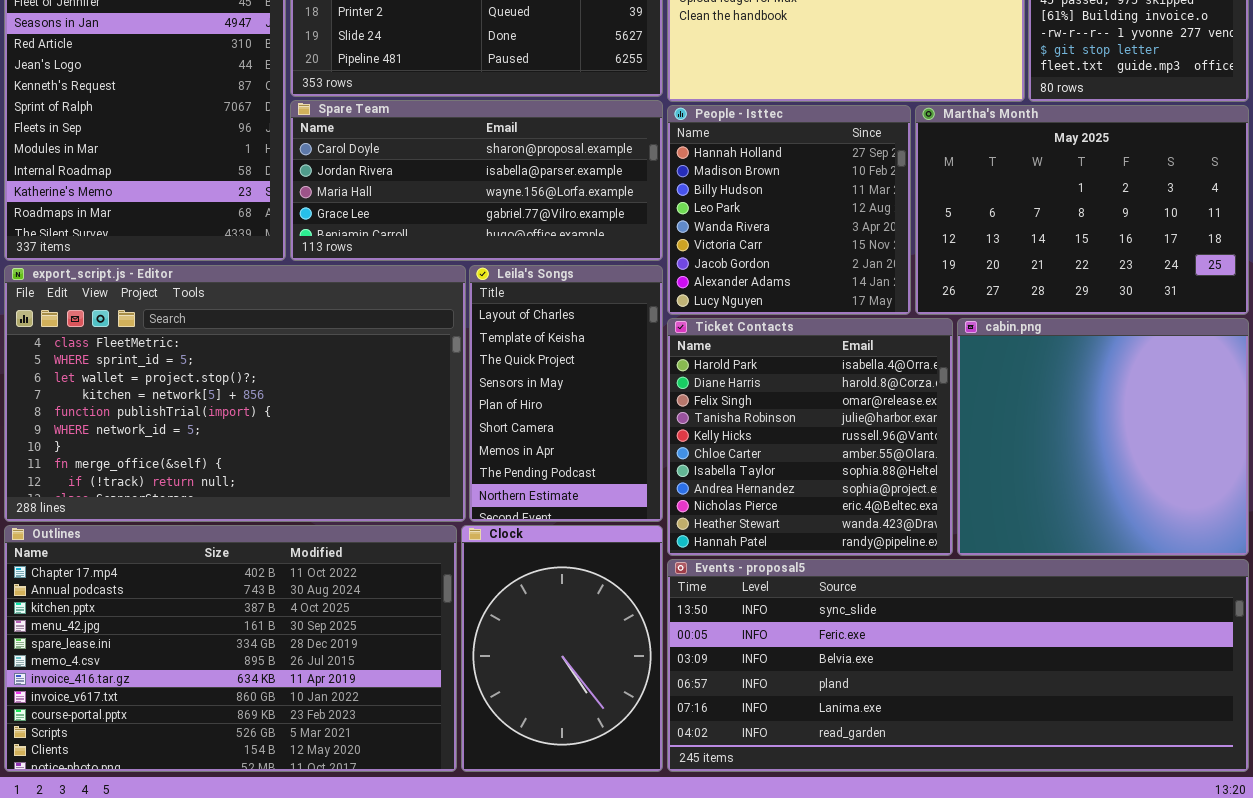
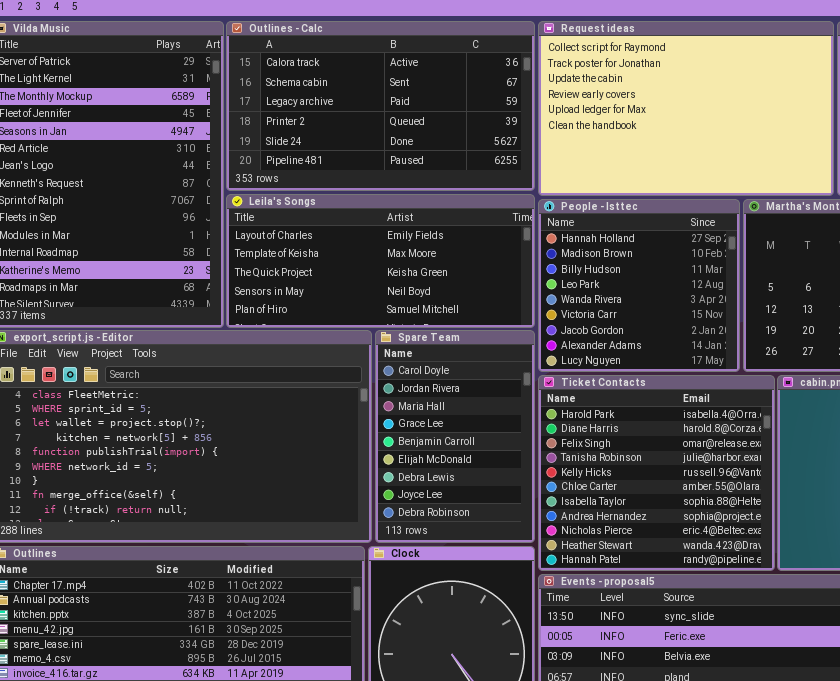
Spare Team: [290,100,663,261] -> [375,330,535,543], moved, resized
Leila's Songs: [469,265,663,522] -> [226,194,535,328], moved, resized

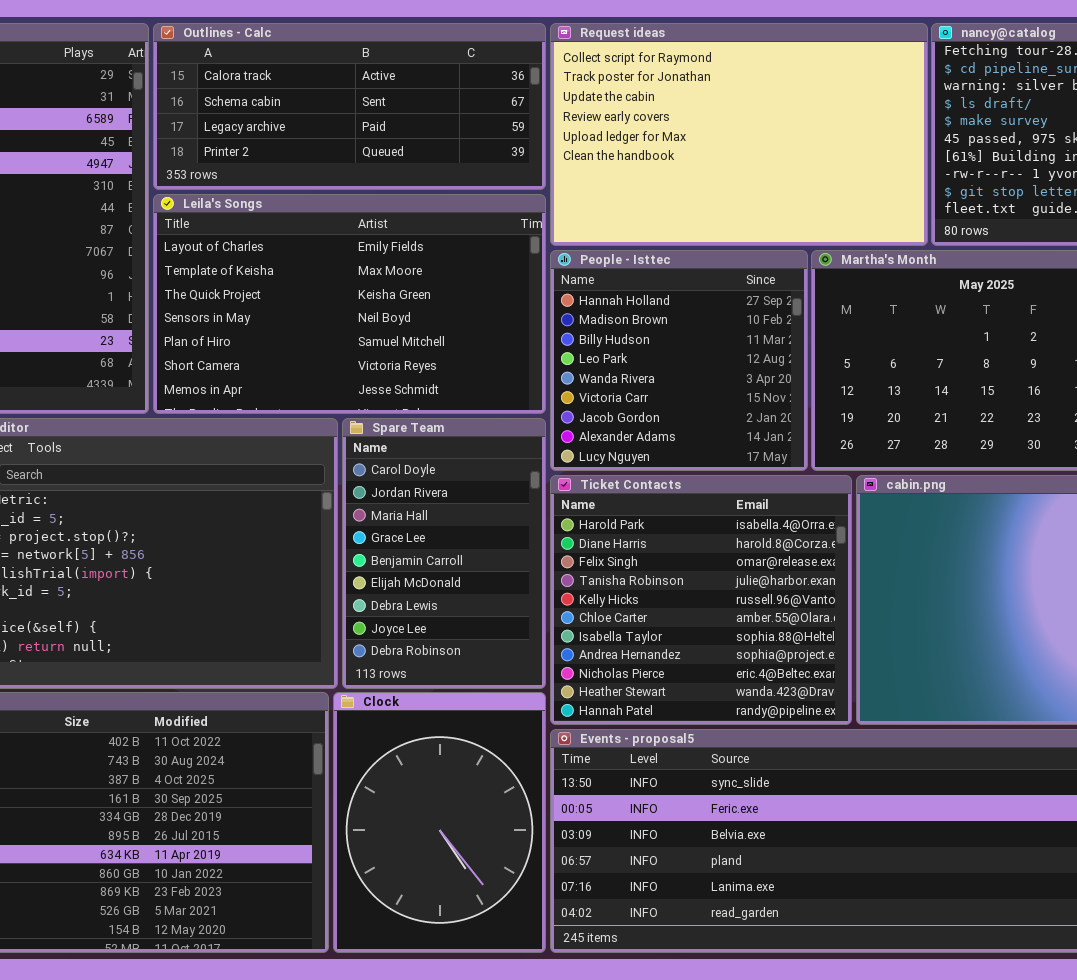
Outlines - Calc: [226,21,535,191] -> [153,23,546,190], resized
Leila's Songs: [226,194,535,328] -> [153,194,546,414], resized

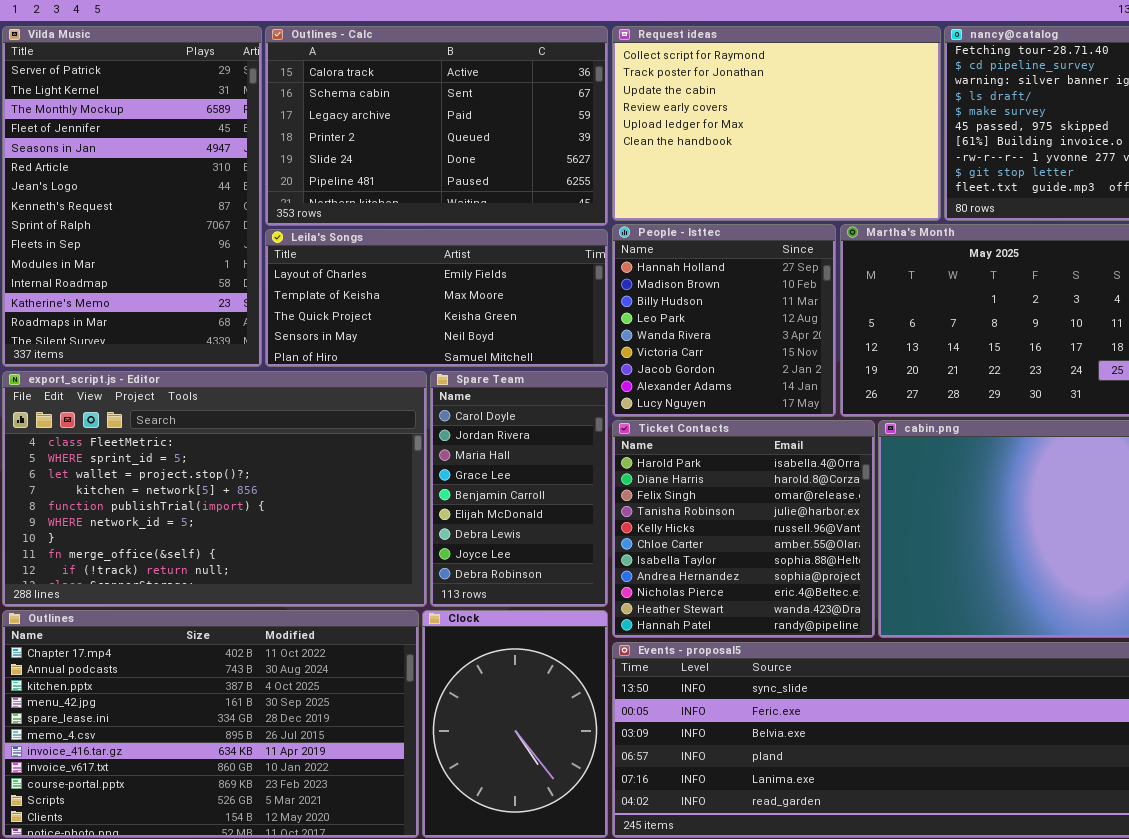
Outlines - Calc: [153,23,546,190] -> [265,26,608,226], resized
Leila's Songs: [153,194,546,414] -> [265,229,608,367], resized

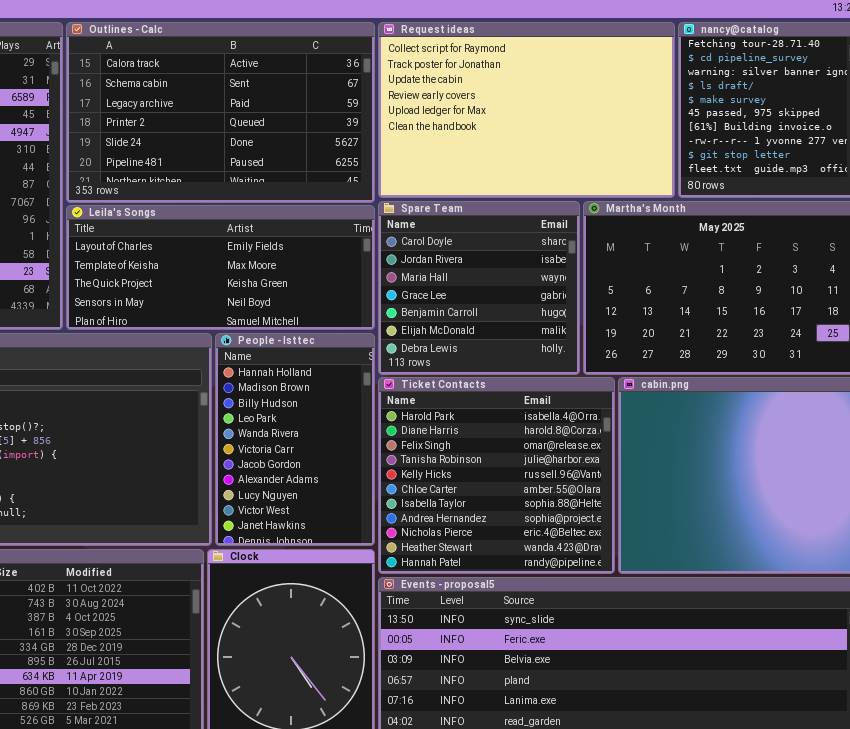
People - Isttec: [612,224,836,417] -> [215,333,375,546], moved, resized
Spare Team: [430,371,608,607] -> [378,201,580,375], moved, resized

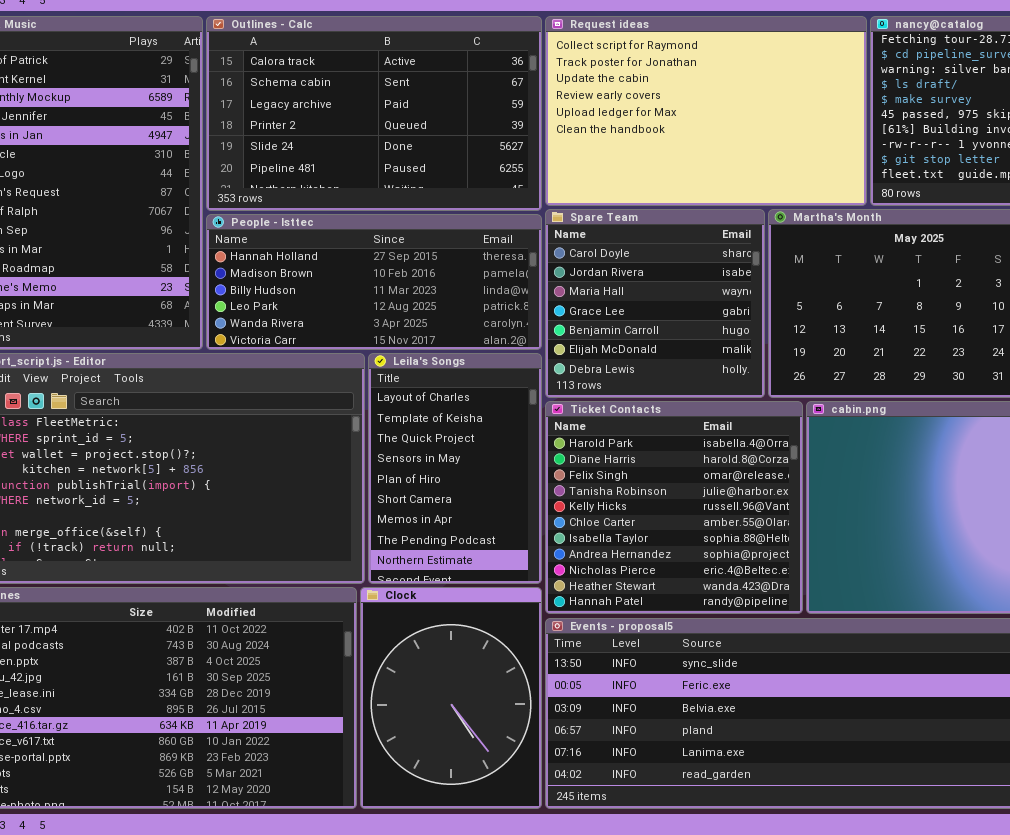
Leila's Songs: [66,205,375,330] -> [368,353,542,584], moved, resized
People - Isttec: [215,333,375,546] -> [206,214,542,350], moved, resized

